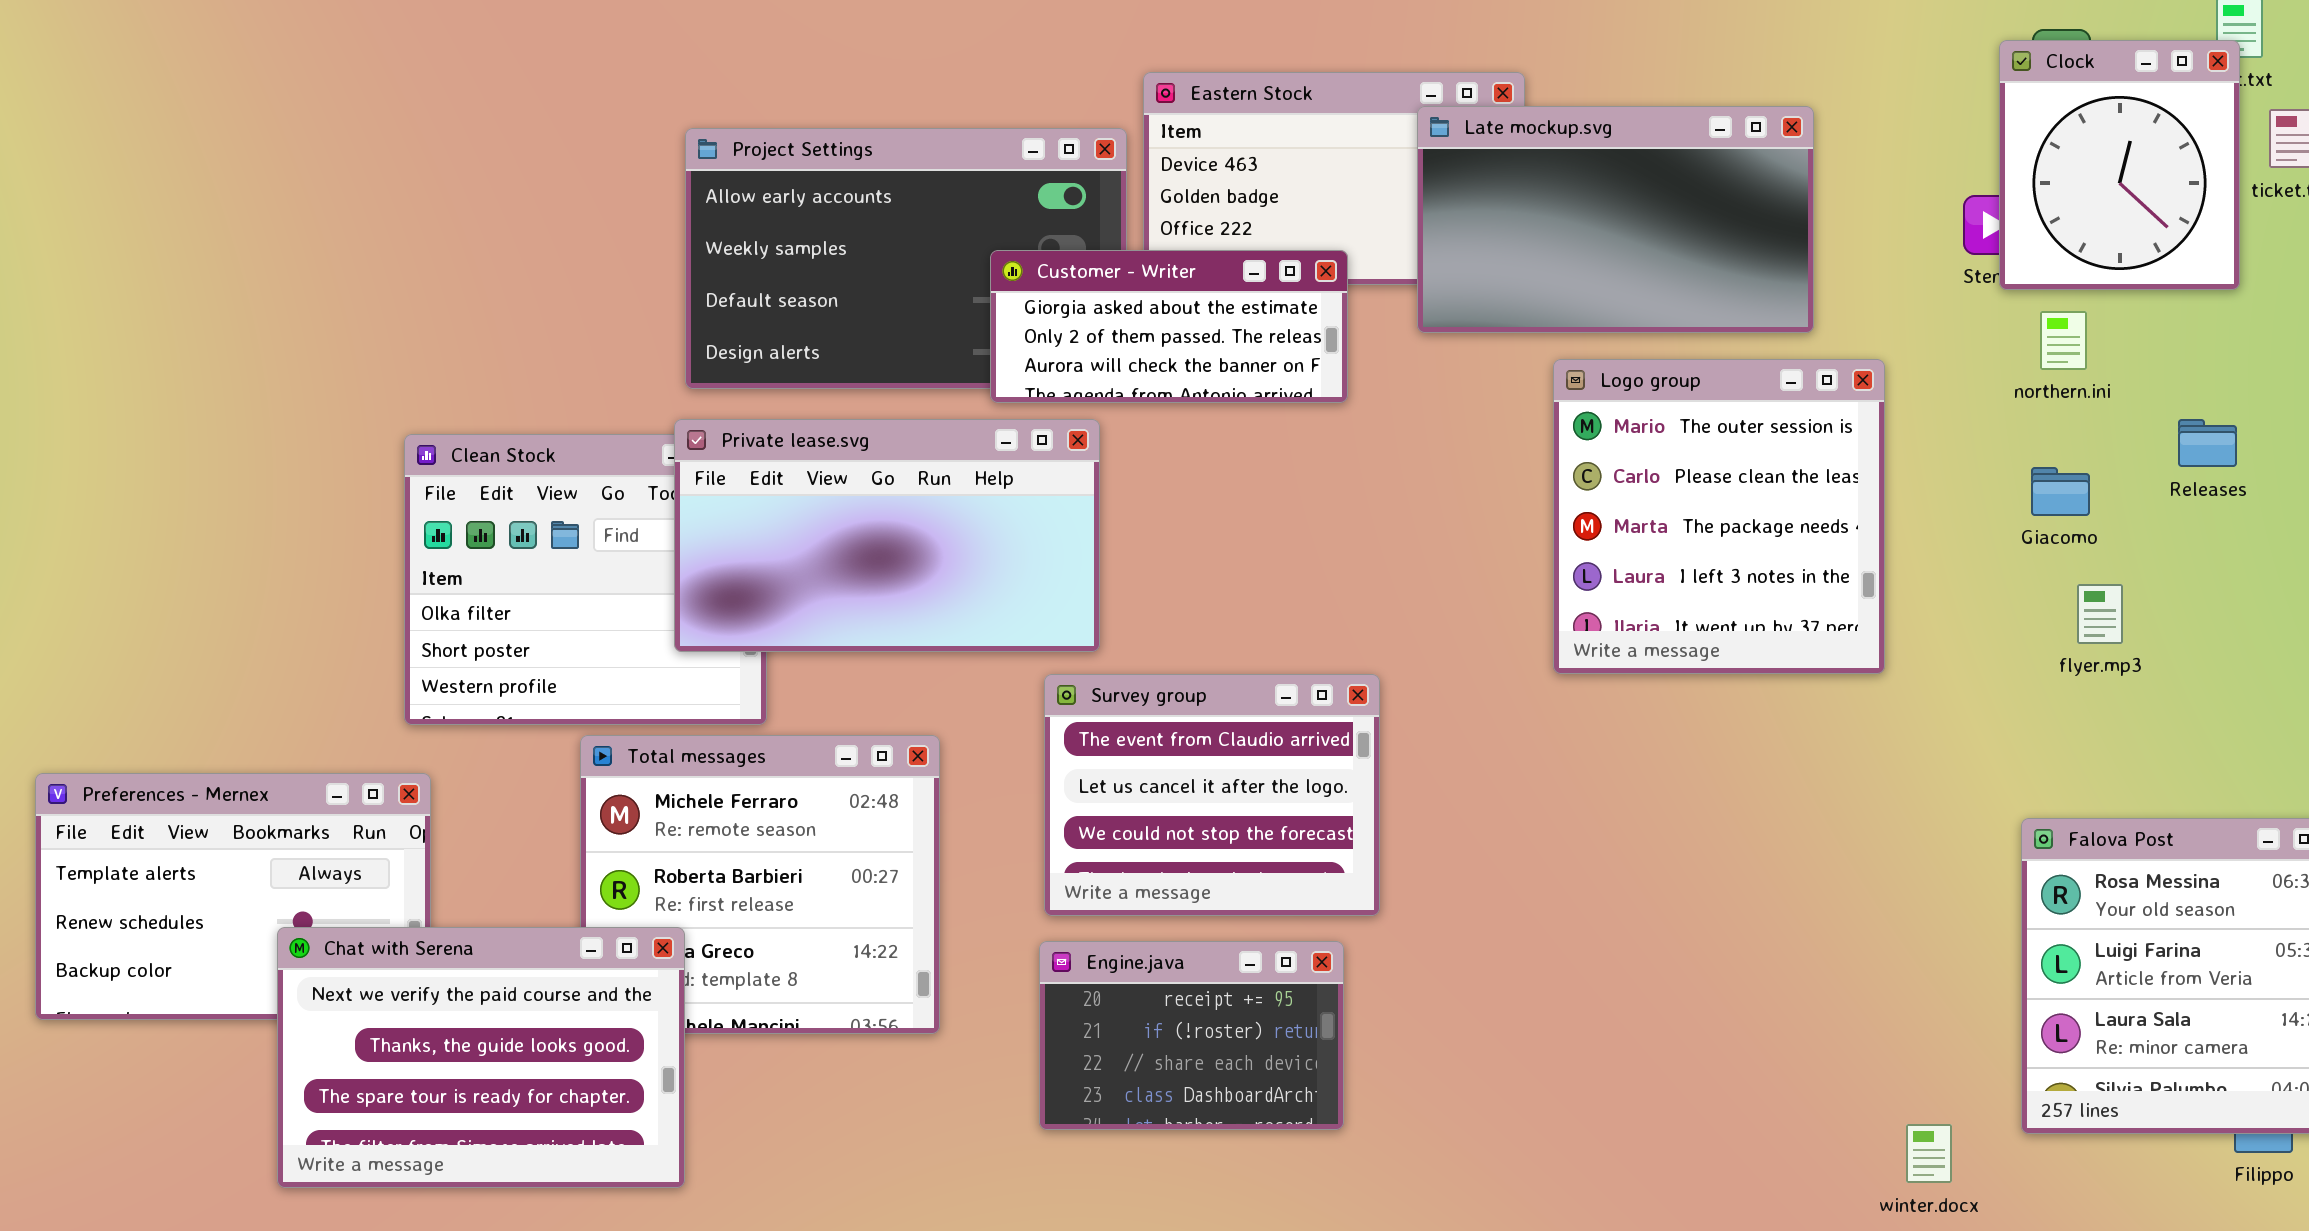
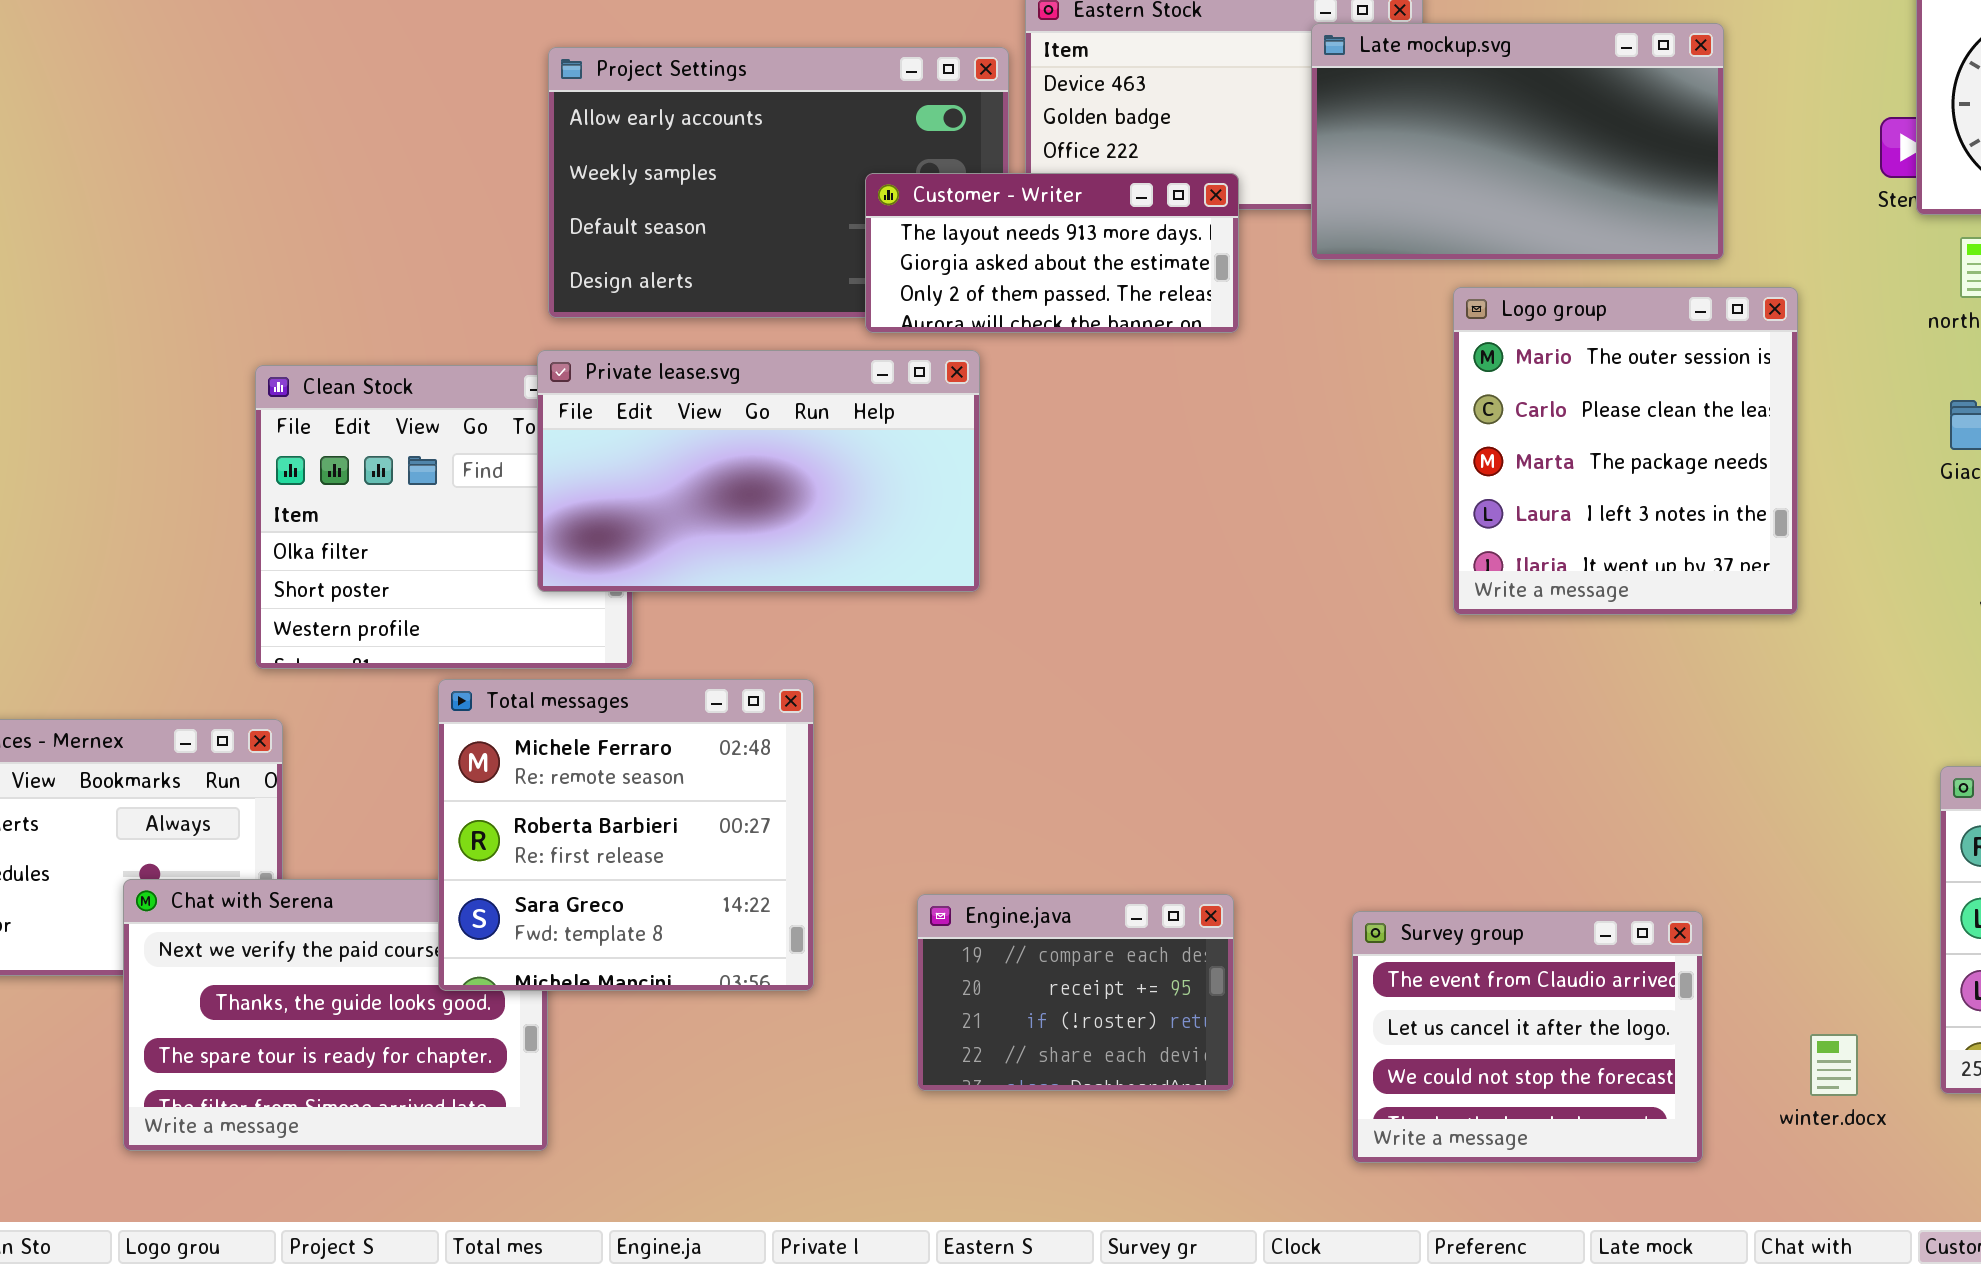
Customer - Writer: [990,250,1348,403] -> [865,173,1239,333], scrolled up 1 row
Survey group: [1044,674,1380,916] -> [1352,911,1703,1163], moved
Total messages: [580,735,940,1034] -> [438,679,814,991], raised
Engine.java: [1039,941,1344,1130] -> [917,894,1234,1091], scrolled up 1 row
winter.docx: [1906,1124,1952,1183] -> [1810,1034,1858,1096], moved

